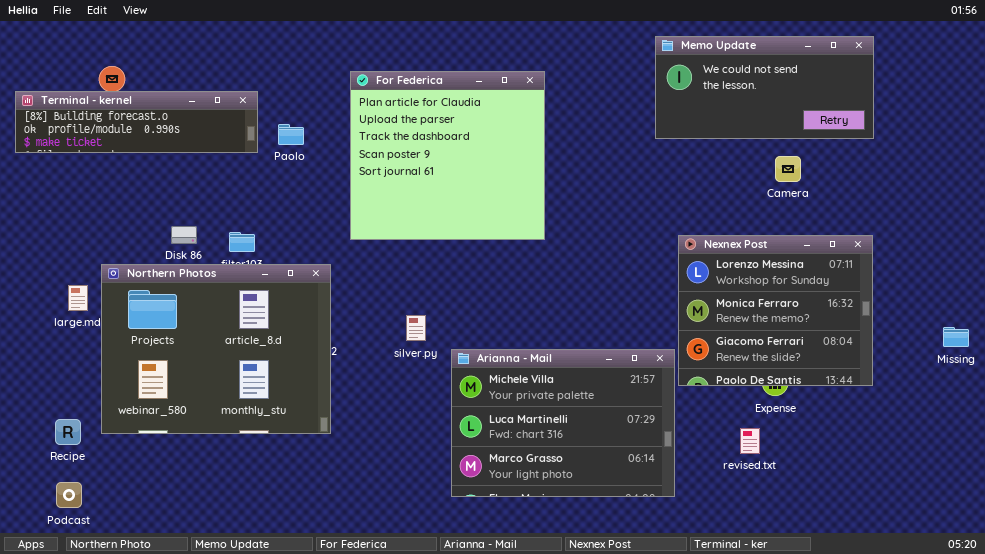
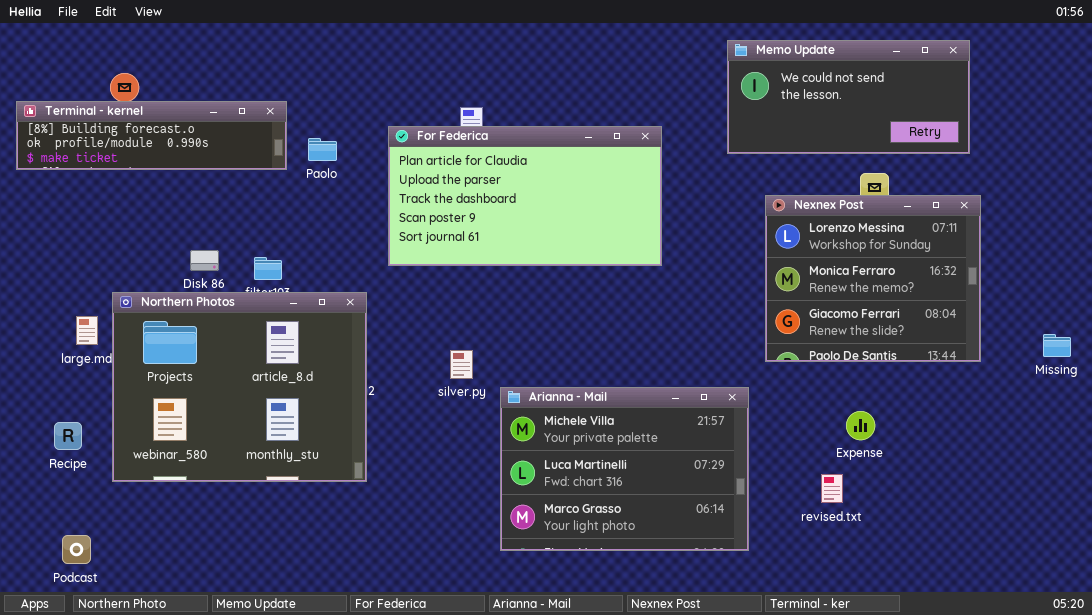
For Federica: [350,71,545,240] -> [388,126,662,266], resized
Nexnex Post: [678,235,873,386] -> [765,195,981,362], moved
Missing: [943,327,969,347] -> [1043,334,1071,357], moved
Recipe: [55,419,81,445] -> [54,422,82,450], moved

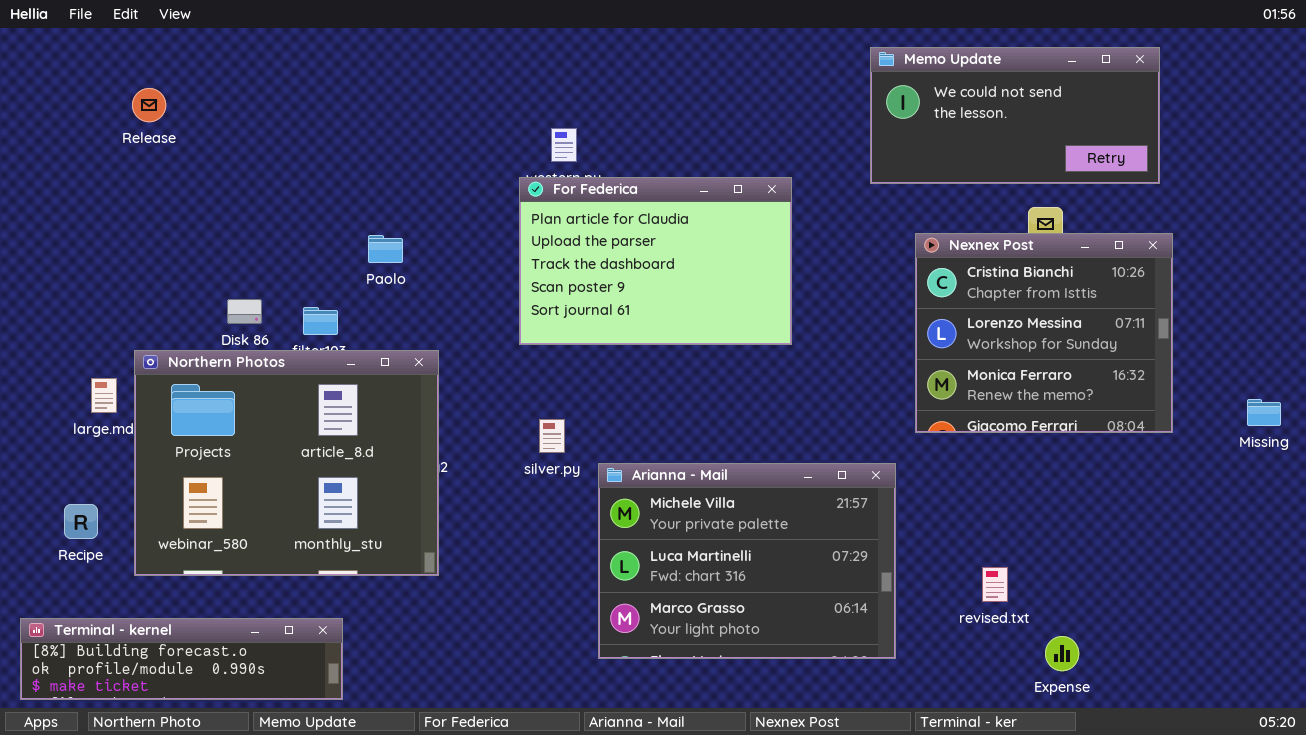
Terminal - kernel: [16,101,287,170] -> [20,618,343,700], moved
For Federica: [388,126,662,266] -> [519,177,792,345], moved, resized
Paolo: [308,138,337,161] -> [368,235,403,263], moved
Nexnex Post: [765,195,981,362] -> [915,233,1173,433], scrolled up 1 row
Expense: [846,411,875,440] -> [1045,636,1079,671], moved

